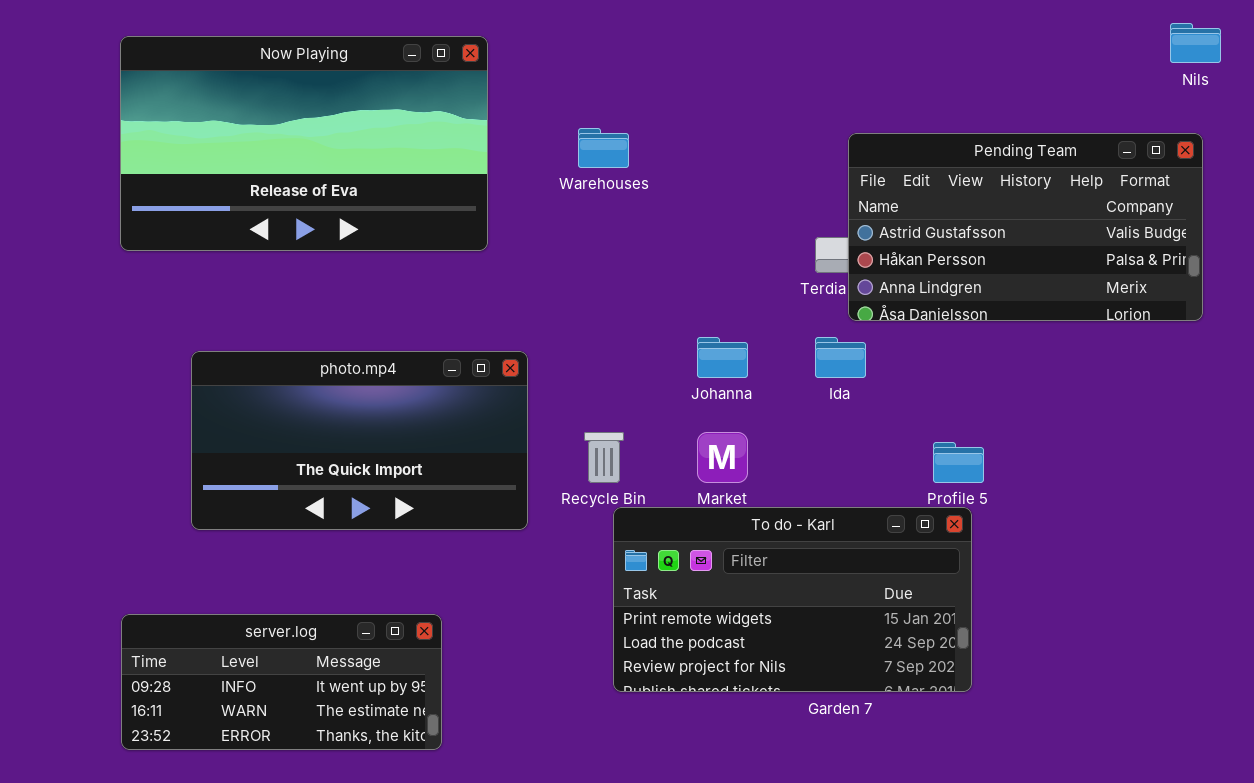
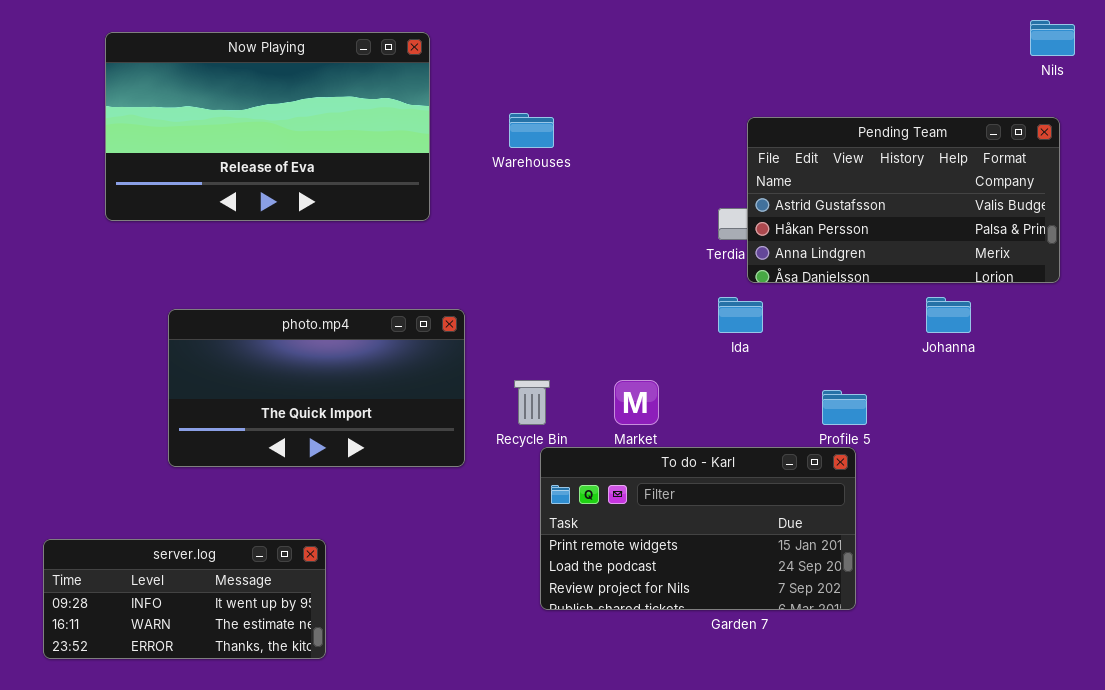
Johanna: [697,337,748,378] -> [926,297,971,333], moved
server.log: [121,614,442,750] -> [43,539,326,659], moved

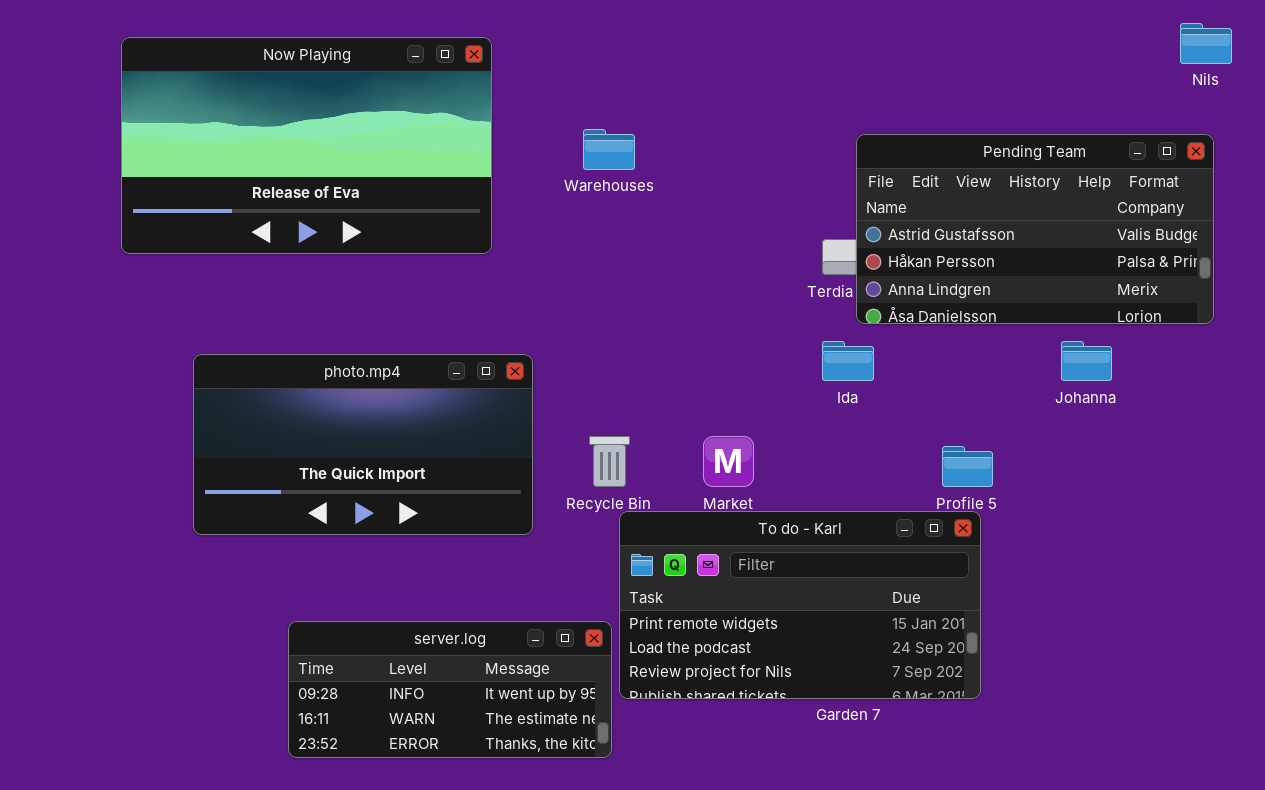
server.log: [43,539,326,659] -> [288,621,612,758], moved

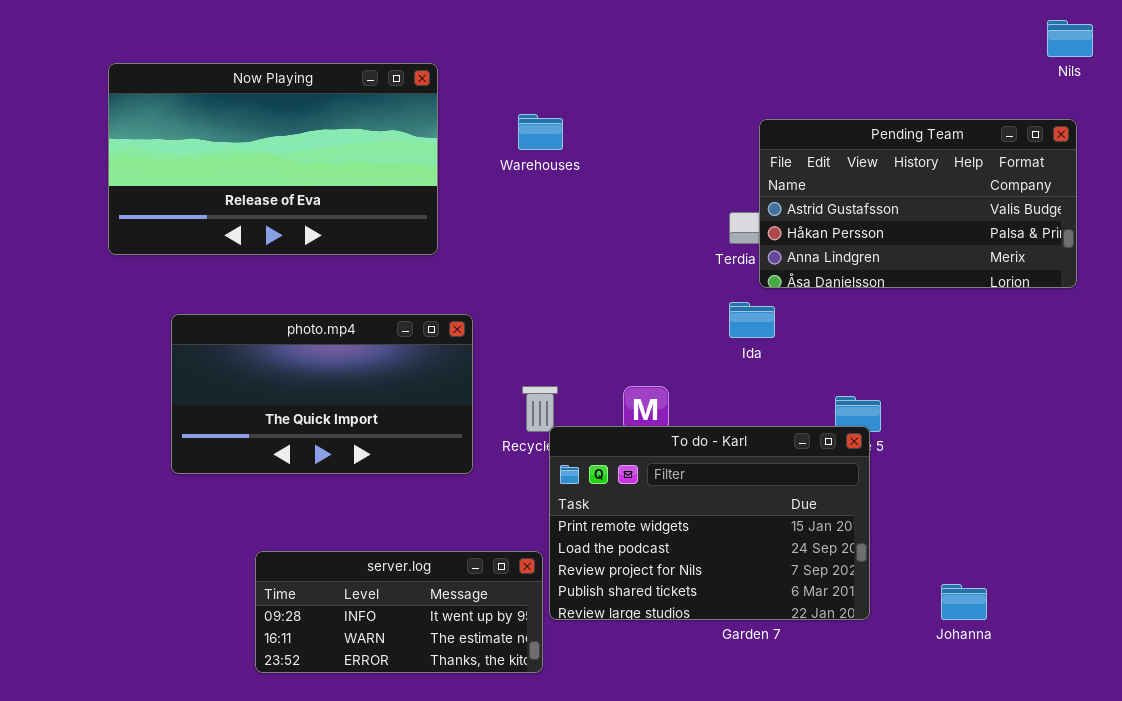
Now Playing: [121,37,492,254] -> [108,63,438,255], moved
Johanna: [1061,341,1112,381] -> [941,584,987,620], moved
To do - Karl: [619,511,981,699] -> [549,426,870,620], resized

